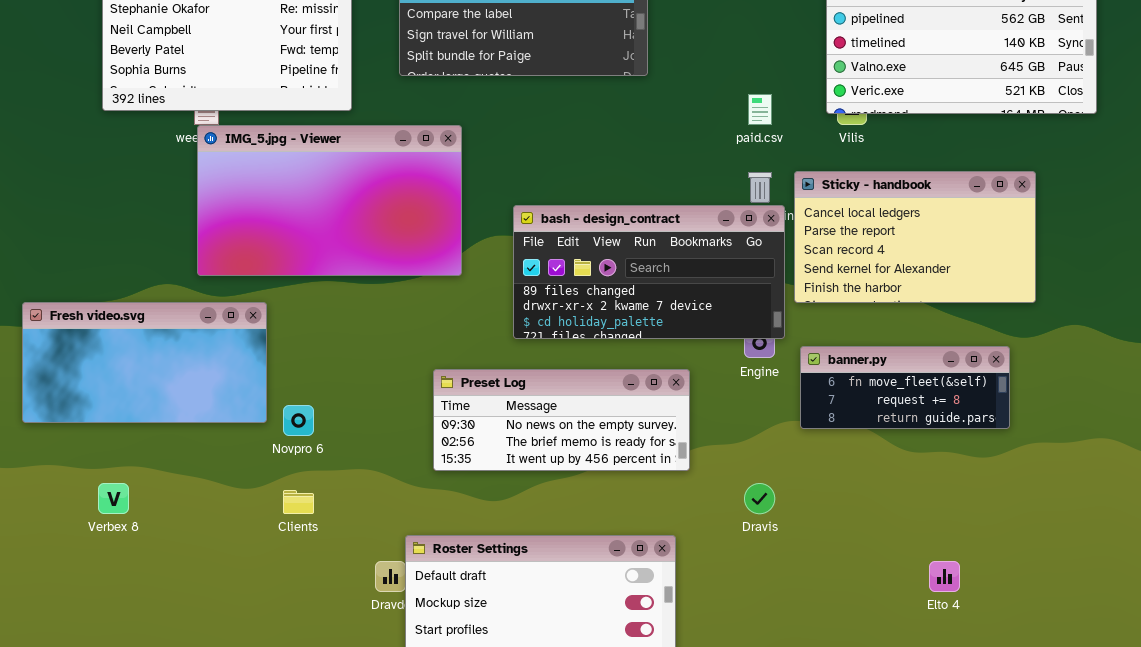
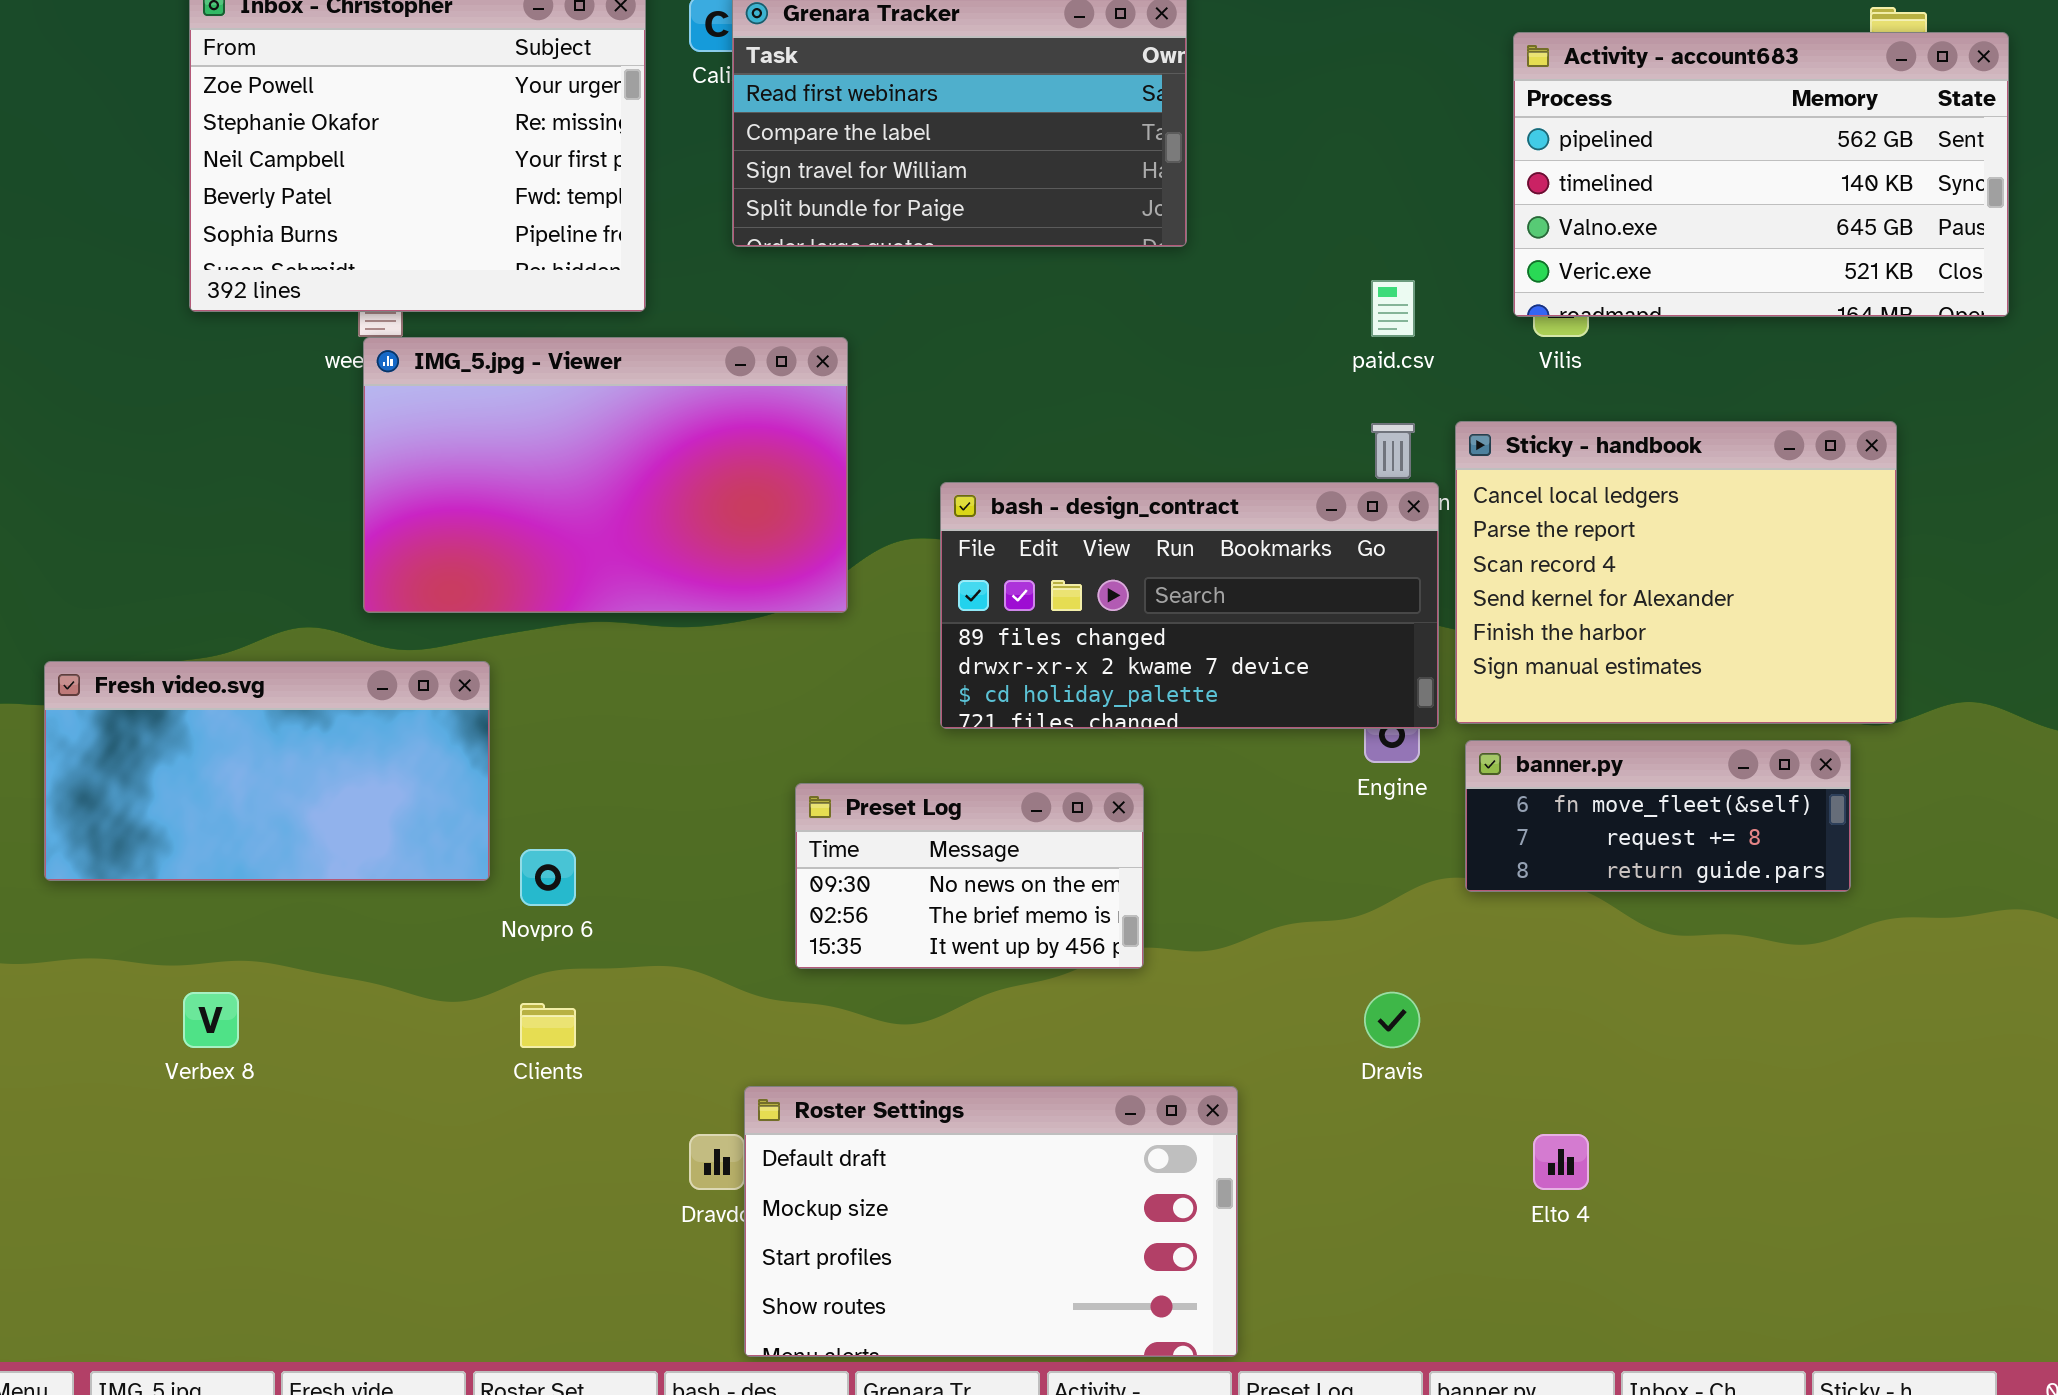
Sticky - handbook: [794,171,1036,303] -> [1455,421,1897,724], resized
Preset Log: [433,369,690,471] -> [795,783,1144,969], resized
Elto 4: [929,561,960,592] -> [1533,1134,1589,1190], moved

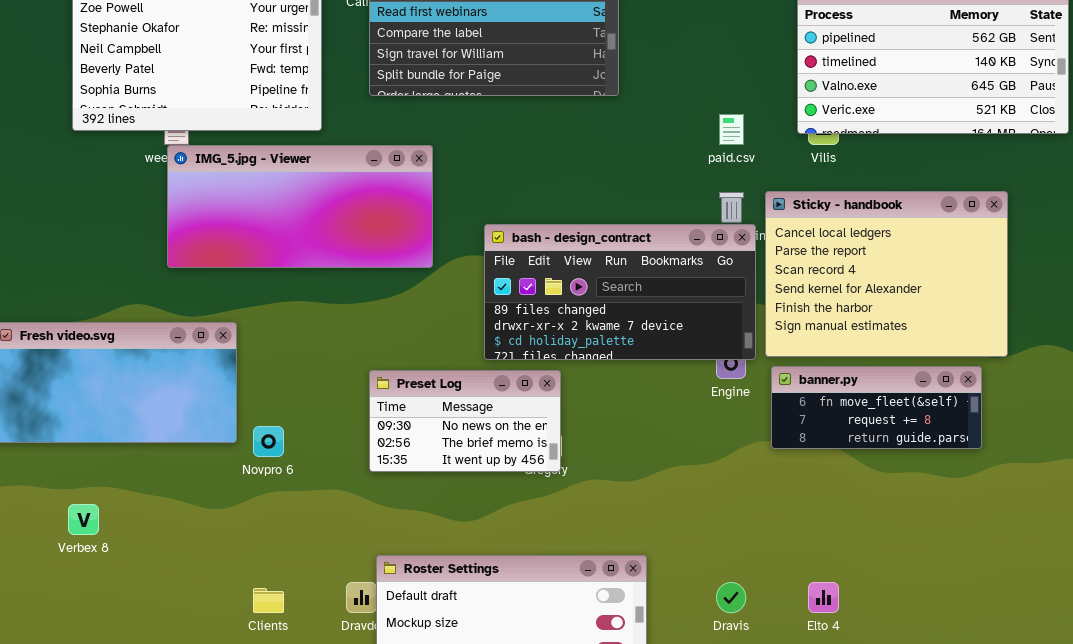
IMG_5.jpg - Viewer: [363,337,848,613] -> [167,145,433,268], resized
Preset Log: [795,783,1144,969] -> [369,370,561,472], moved
Dravis: [1364,992,1420,1048] -> [716,582,746,613], moved
Clients: [520,1003,576,1048] -> [253,588,284,613], moved

